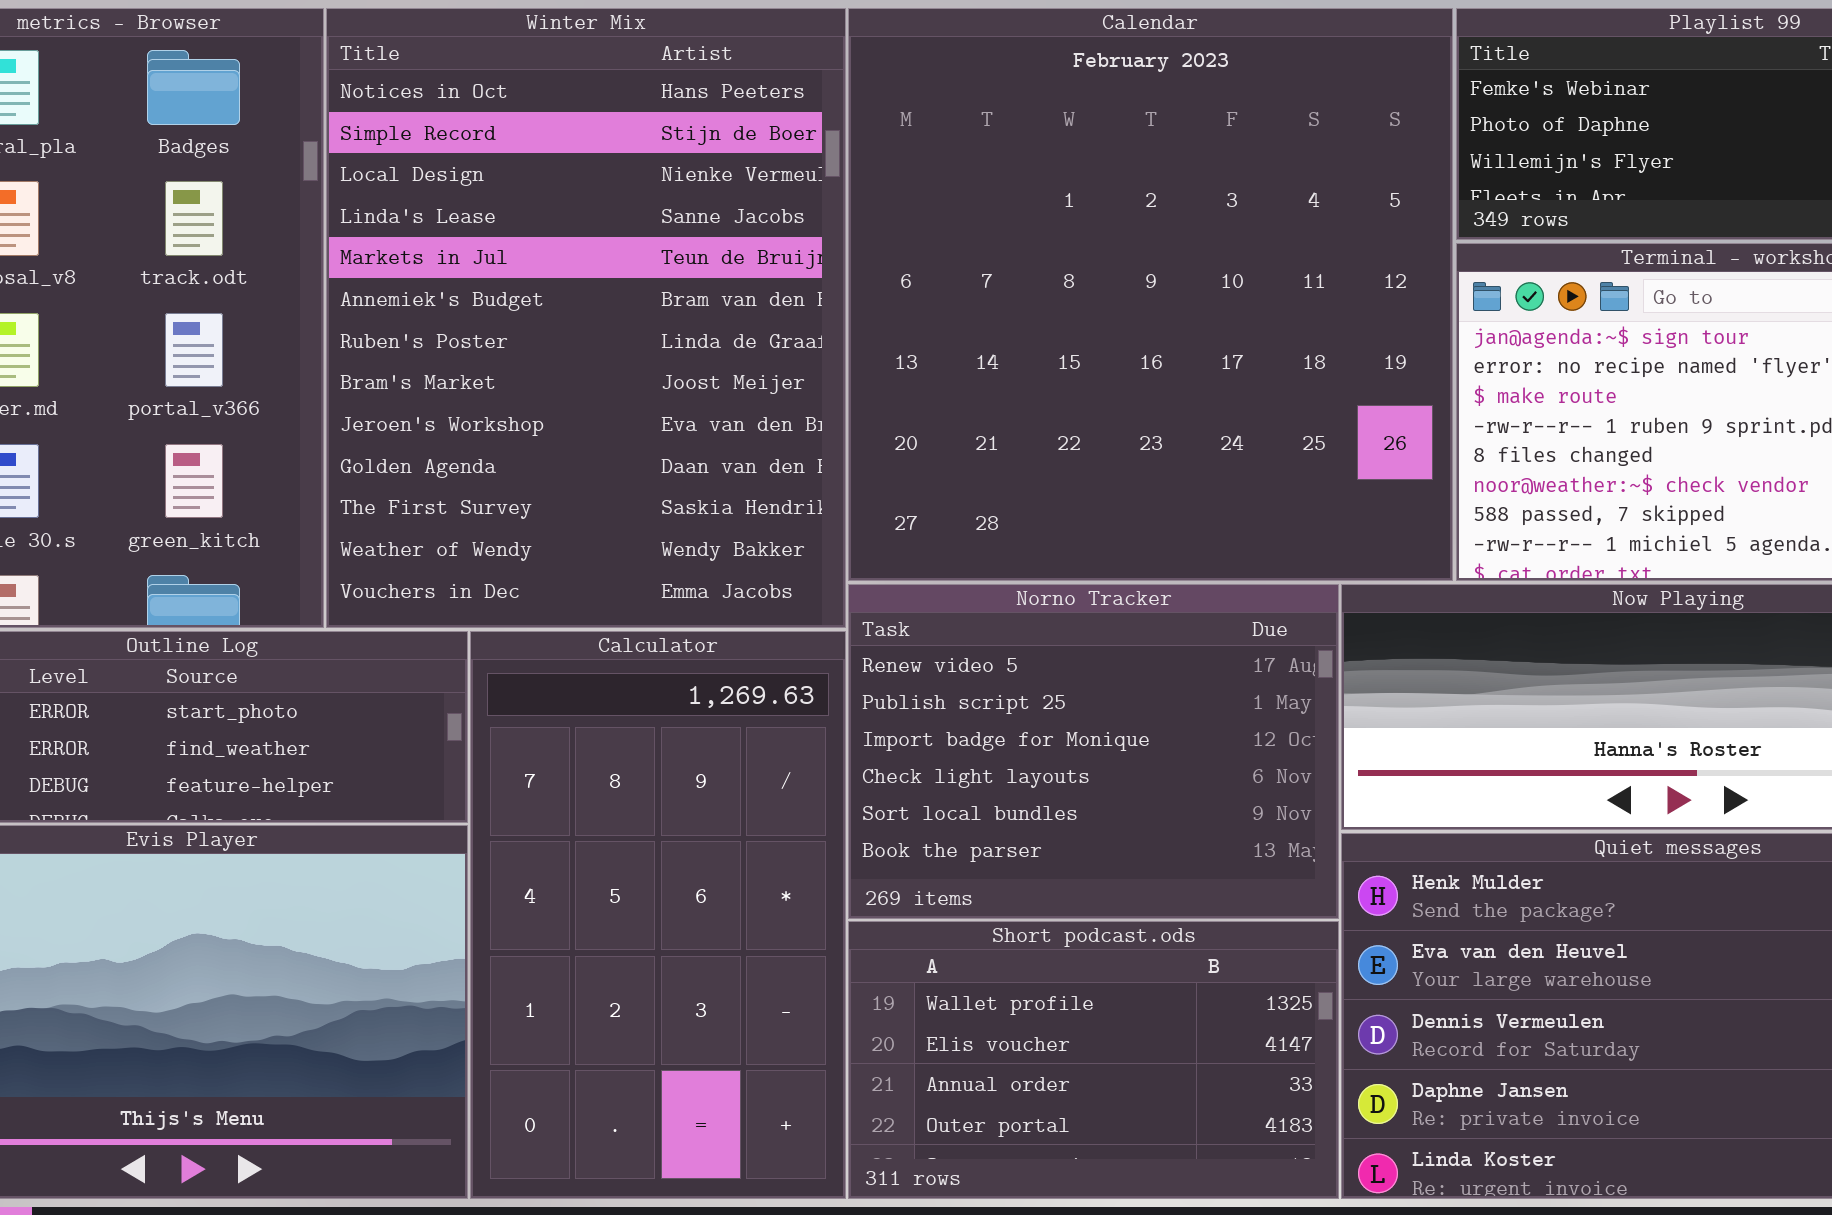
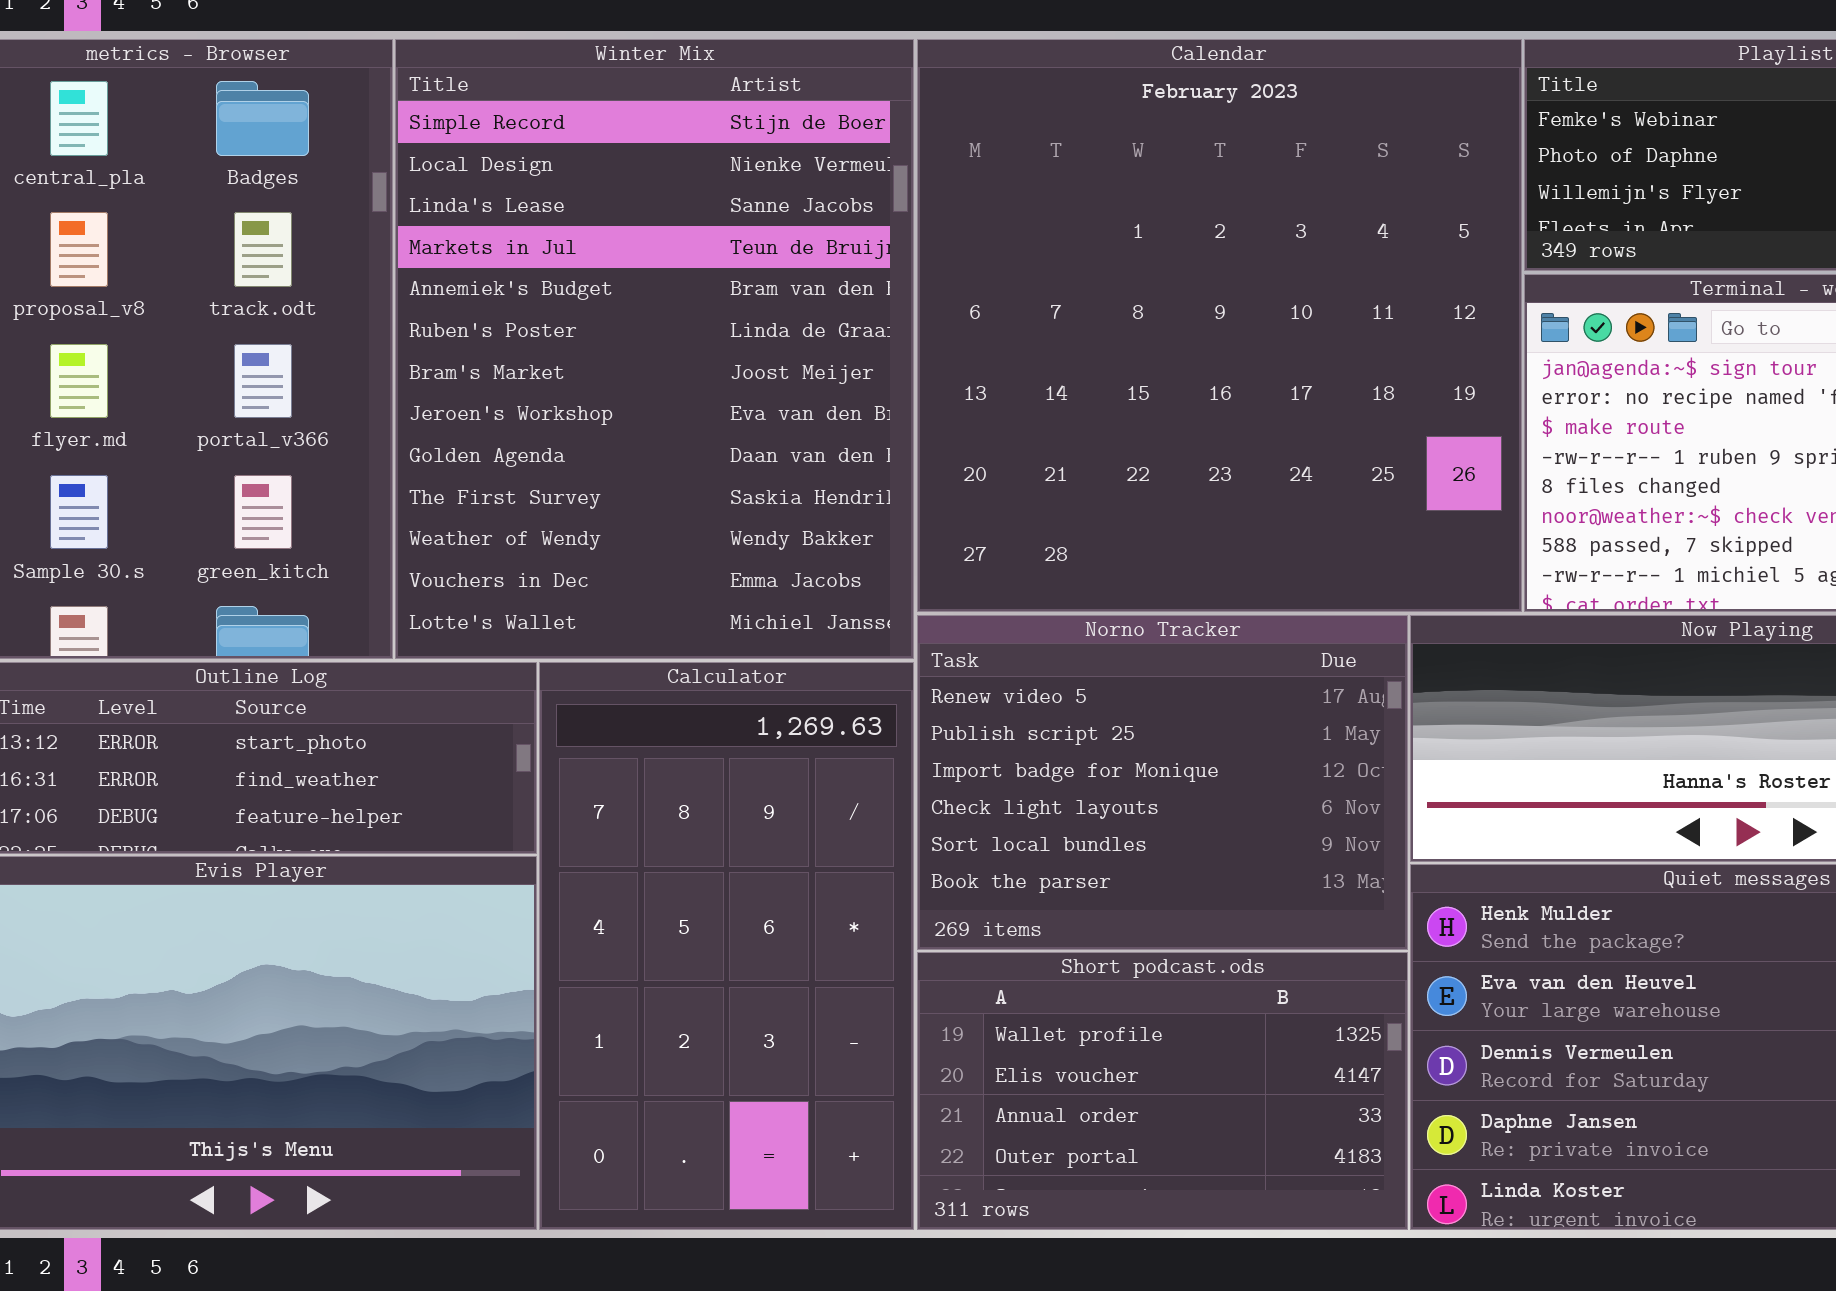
Winter Mix: [326,8,846,628] -> [395,39,914,659], scrolled down 1 row

